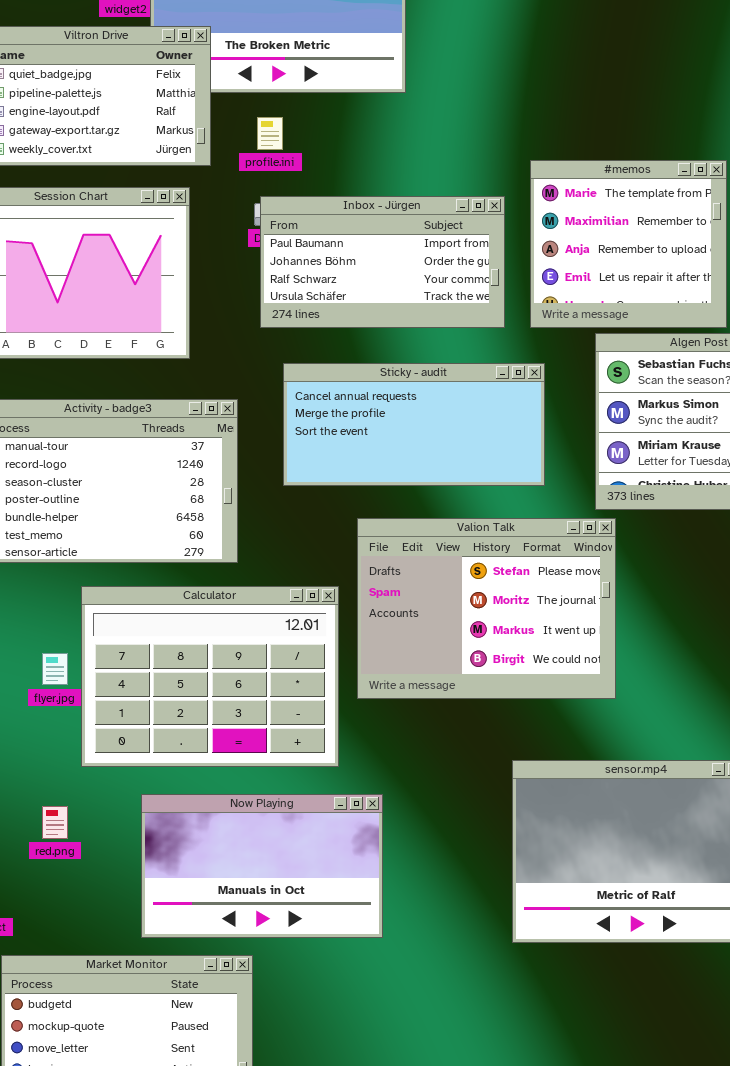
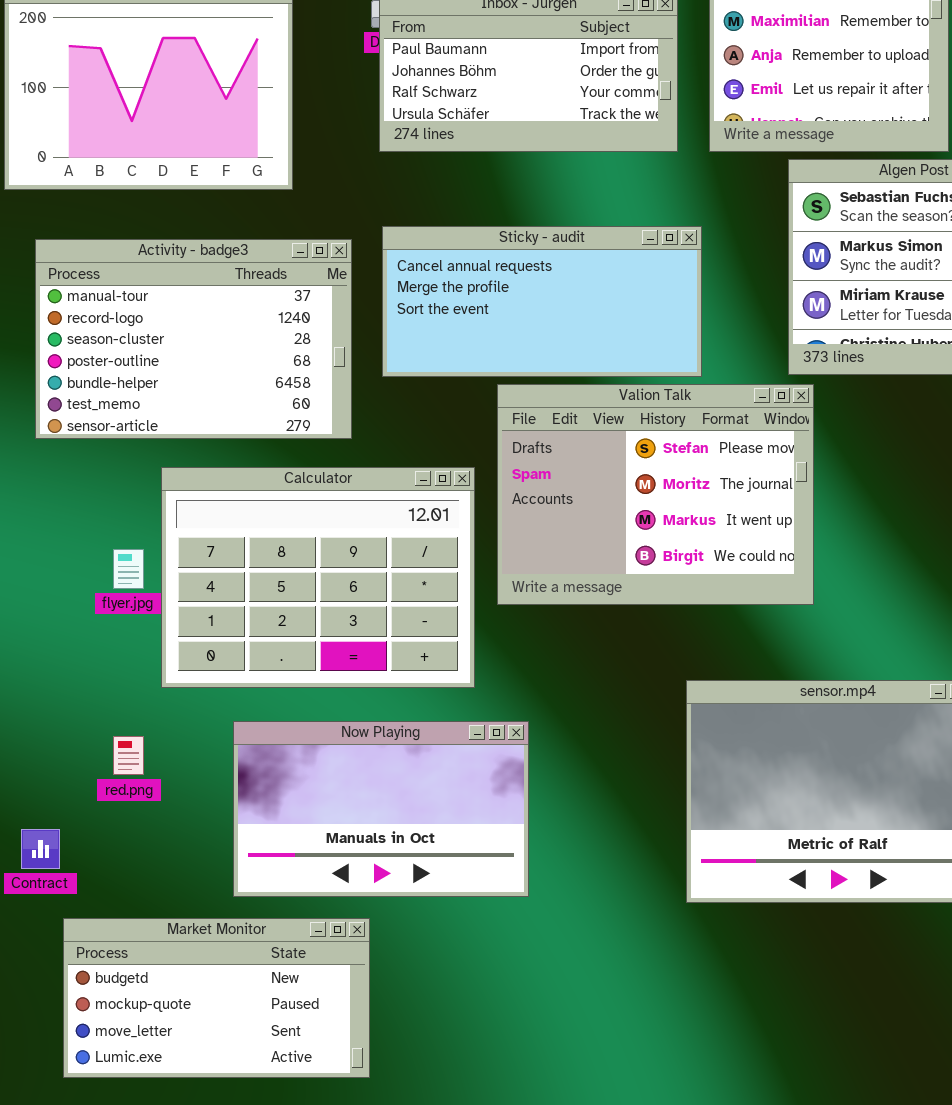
Sticky - audit: [283,363,545,486] -> [382,226,702,377], moved

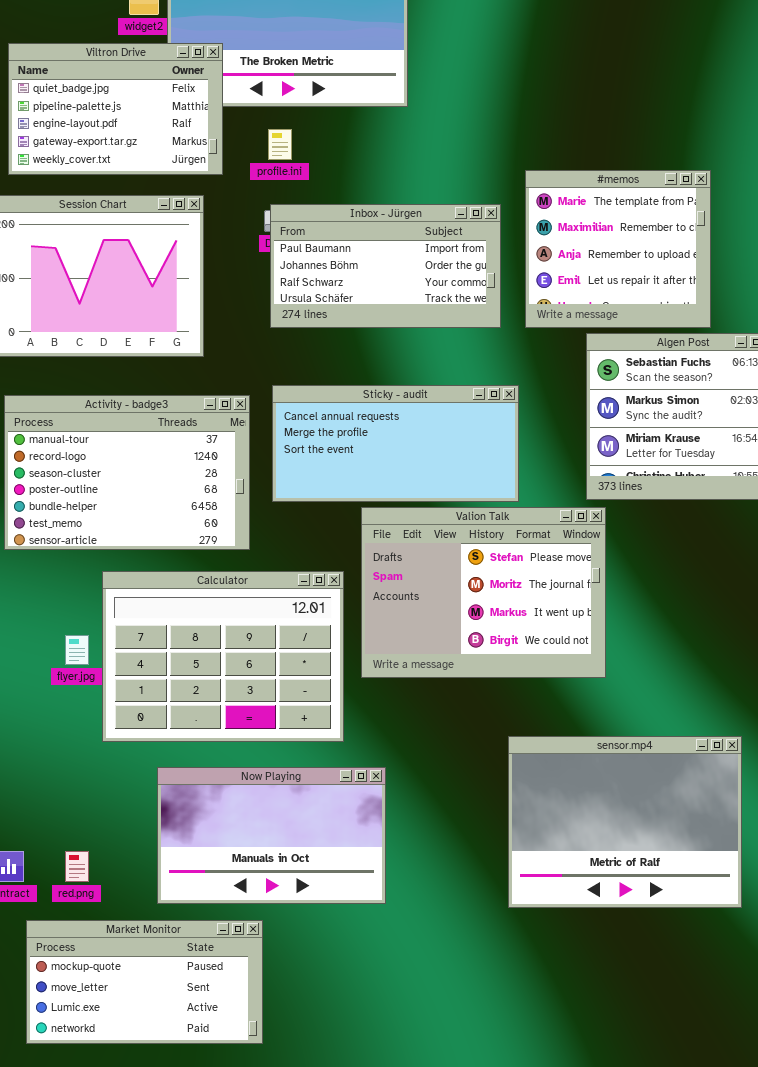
red.png: [113,736,144,775] -> [65,851,89,882], moved
Market Monitor: [63,918,370,1078] -> [26,920,263,1044], scrolled down 1 row

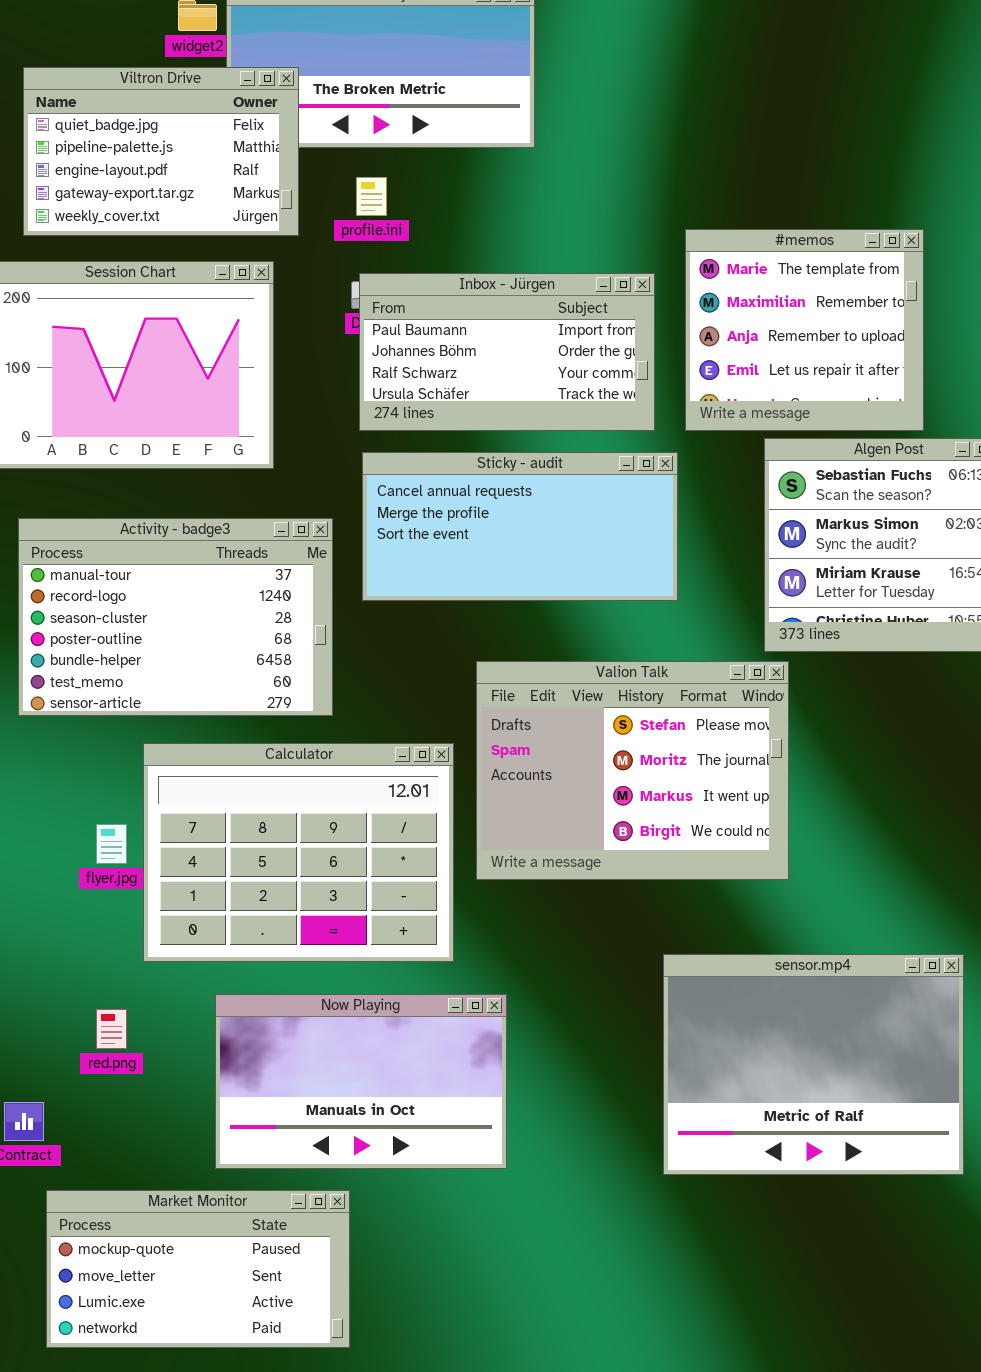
Sticky - audit: [272,385,519,502] -> [362,452,678,601], moved
red.png: [65,851,89,882] -> [96,1009,127,1049], moved

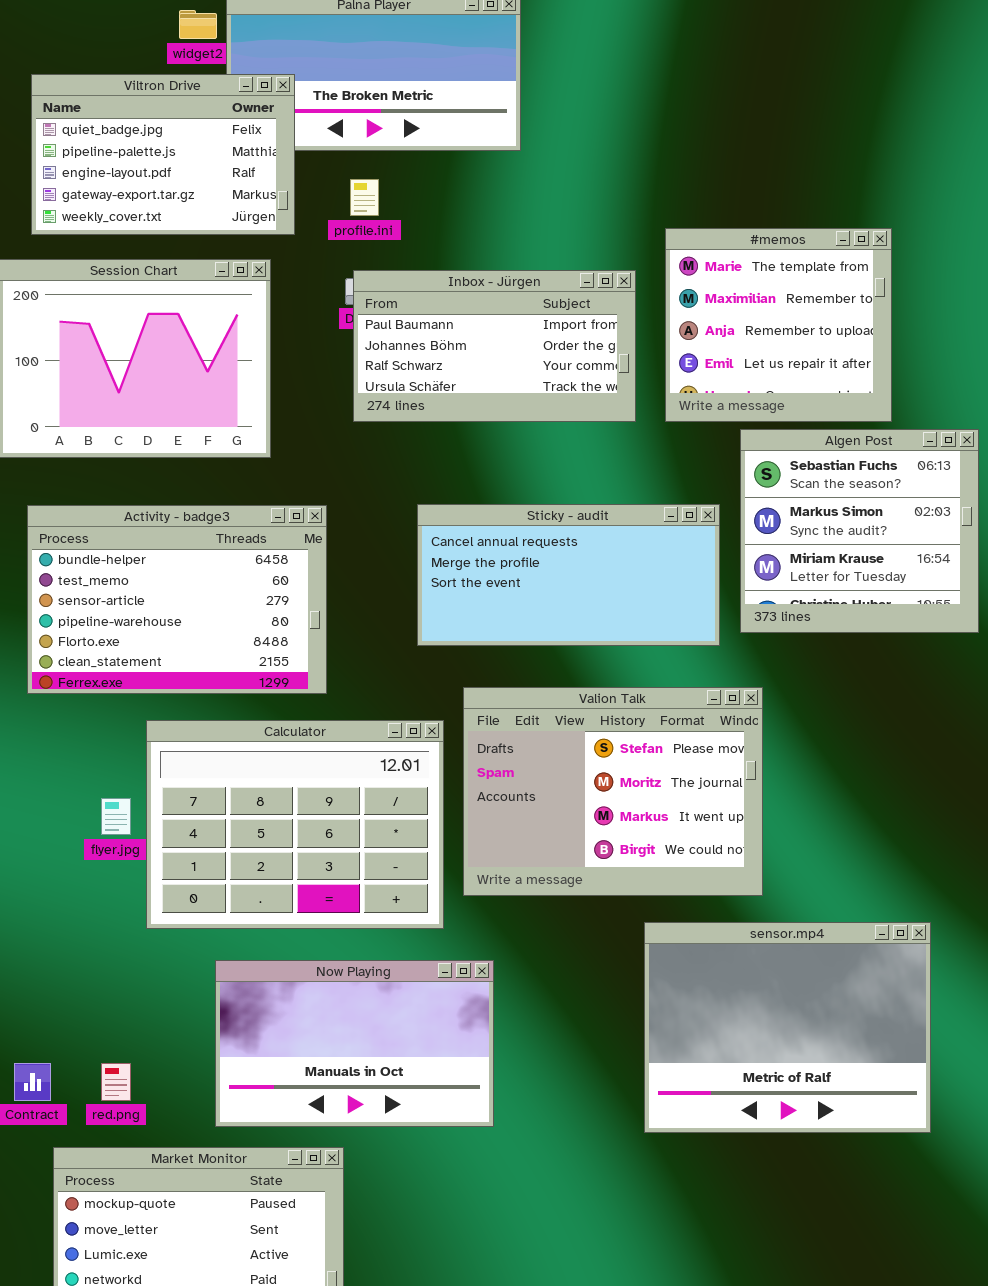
Sticky - audit: [362,452,678,601] -> [417,504,720,646], moved
Activity - badge3: [18,518,333,716] -> [27,505,327,694], scrolled down 4 rows
Valion Talk: [476,661,789,880] -> [463,687,763,896], moved
red.png: [96,1009,127,1049] -> [101,1063,131,1101], moved

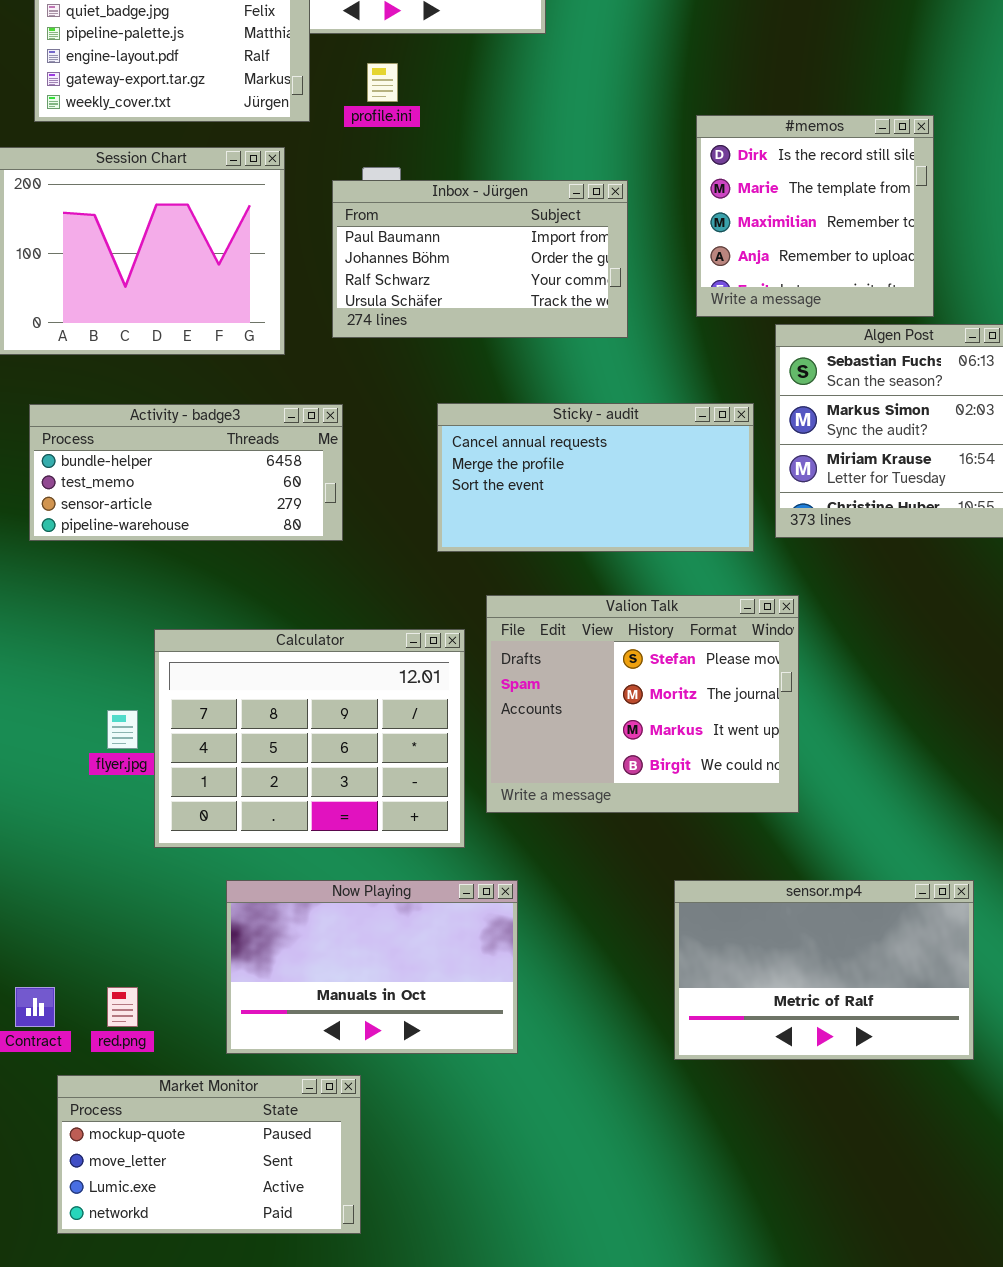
#memos: [665,228,892,422] -> [696,115,934,317], scrolled up 1 row
Inbox - Jürgen: [353,270,636,422] -> [332,180,628,338], moved
Activity - badge3: [27,505,327,694] -> [29,404,343,541], resized
sensor.mp4: [644,922,931,1133] -> [674,880,974,1060], resized

